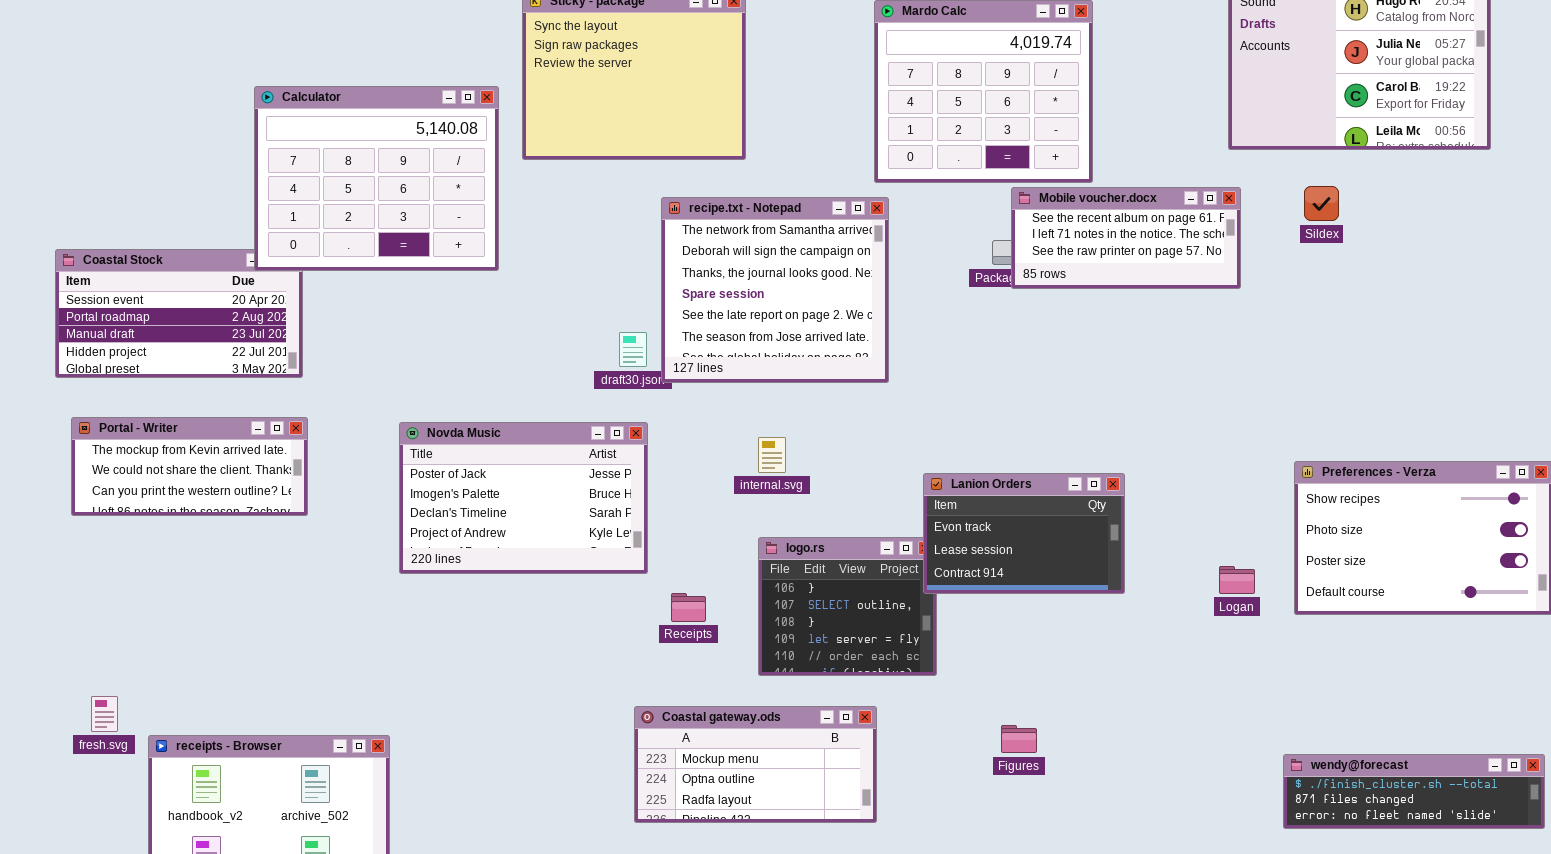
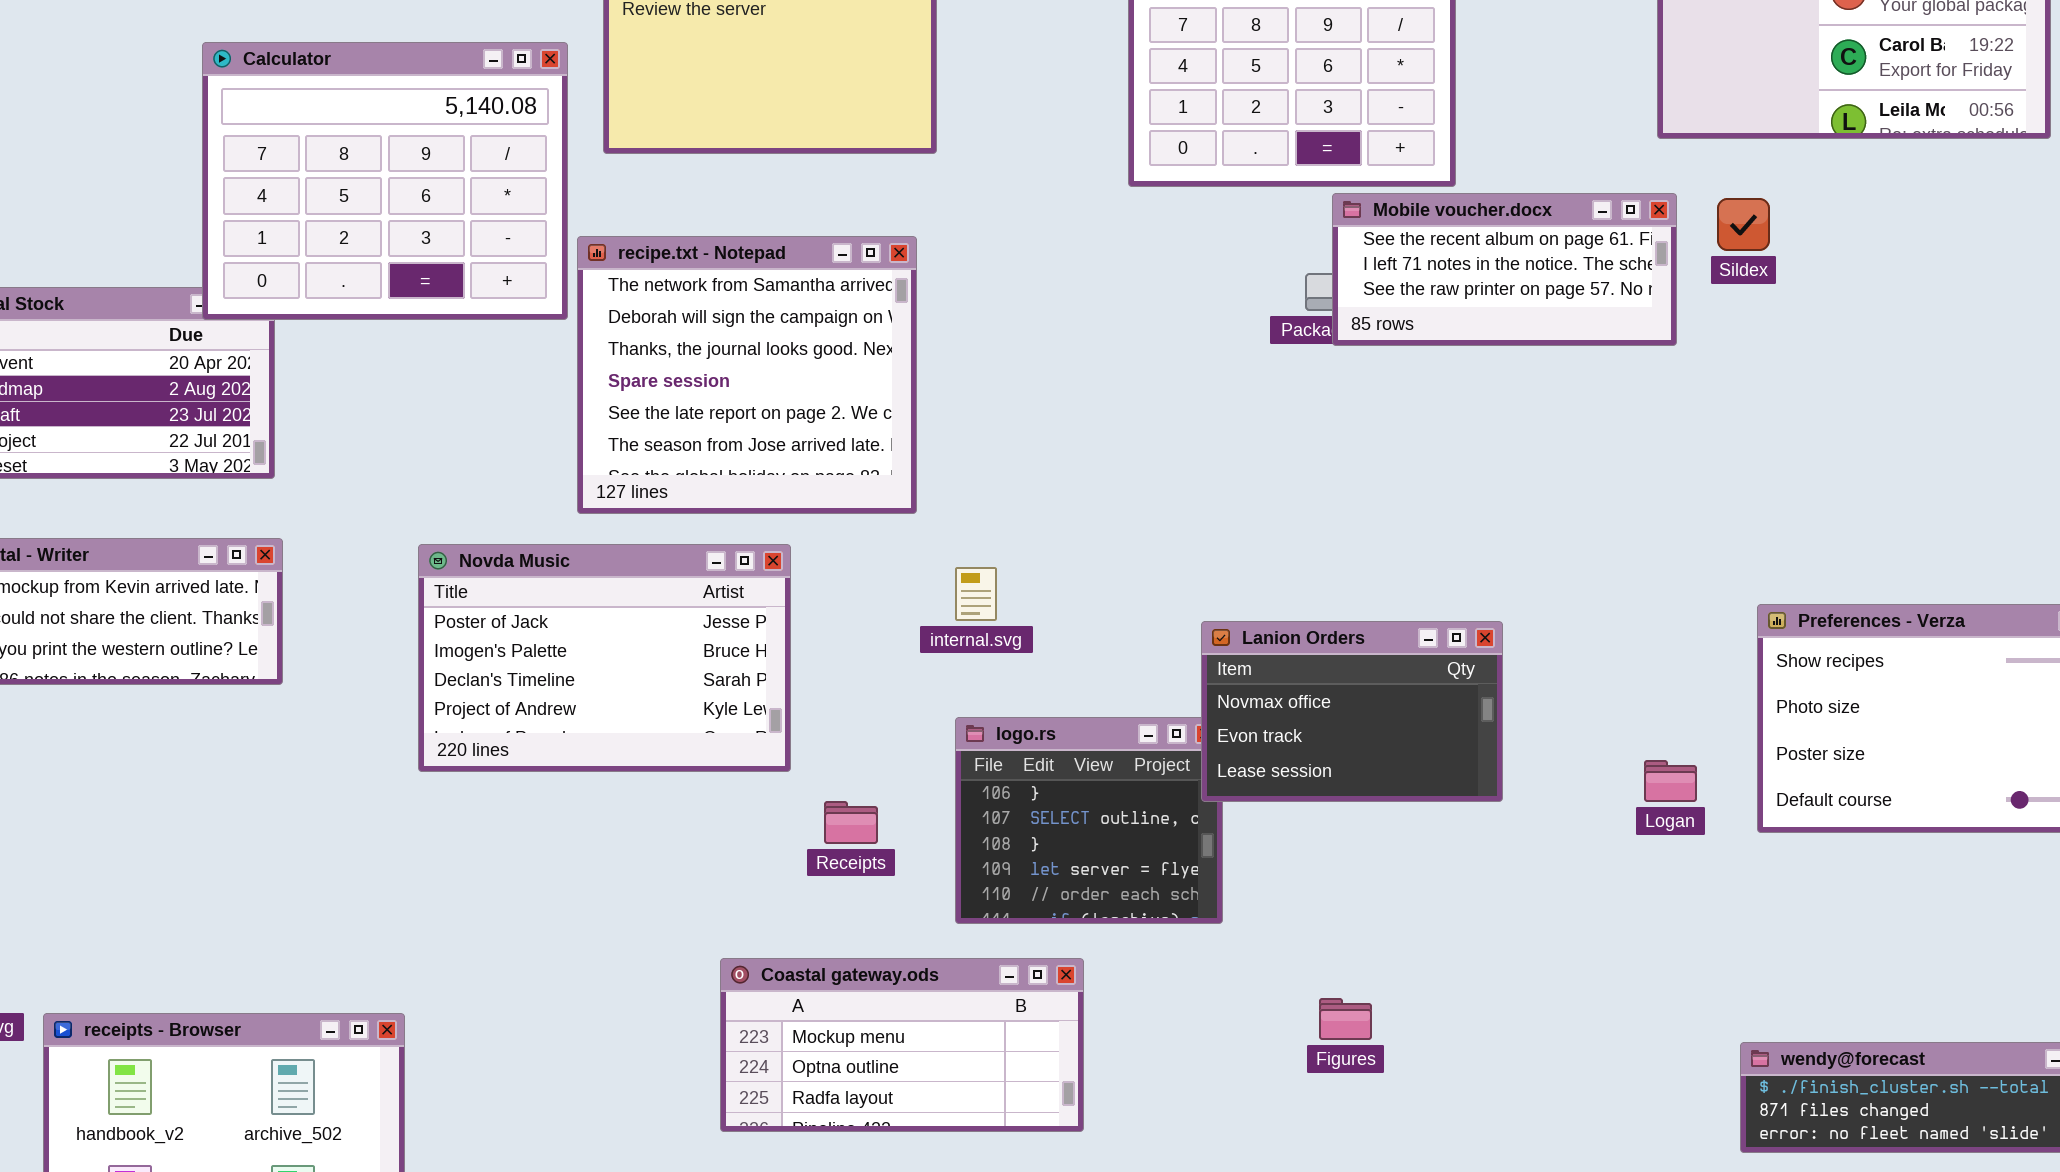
Sildex: [1304,186,1339,221] -> [1717,198,1770,251], moved
recipe.txt - Notepad: [661,197,889,383] -> [577,236,917,514], moved
Lanion Orders: [923,473,1125,594] -> [1201,621,1503,802], scrolled up 1 row
Coastal gateway.ods: [634,706,877,823] -> [720,958,1084,1132], moved

